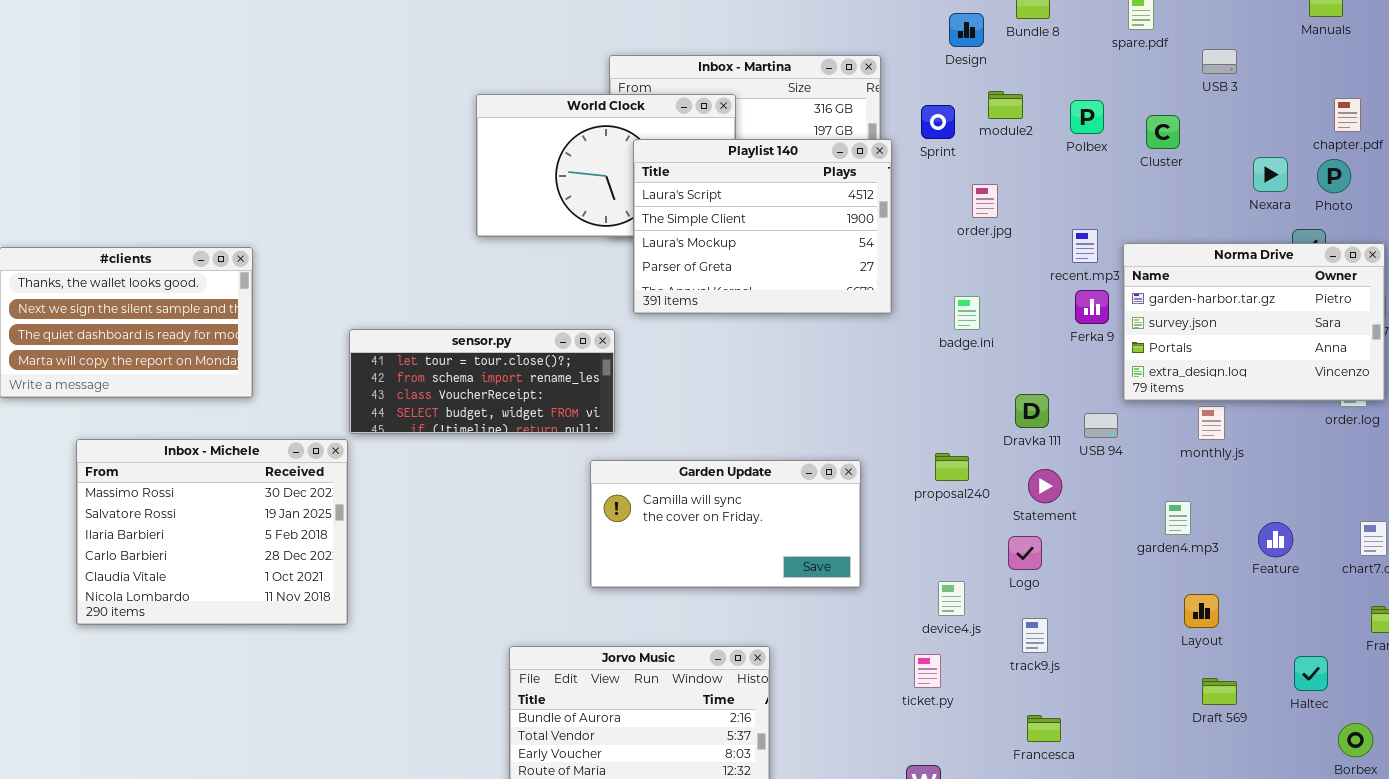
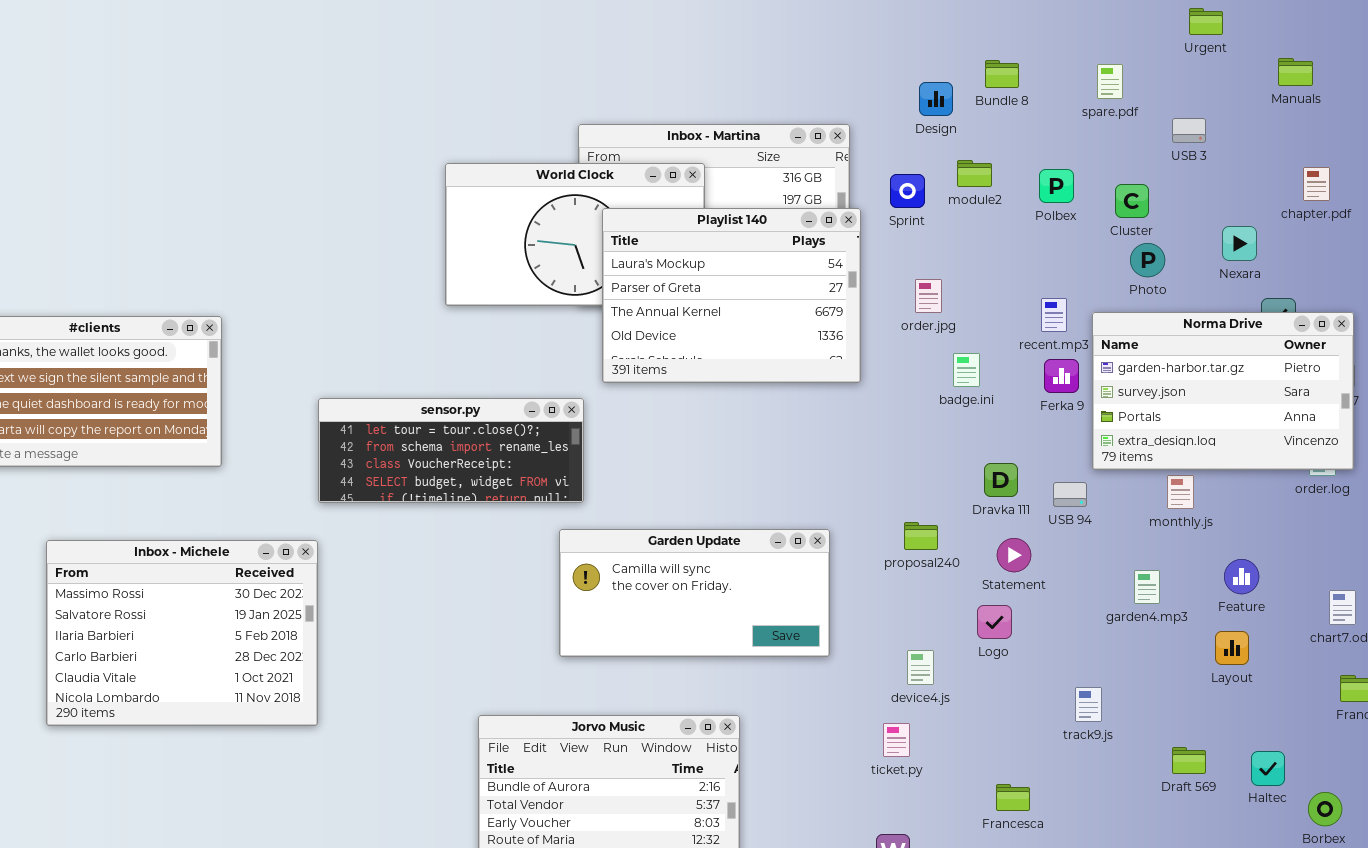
Playlist 140: [633,139,892,314] -> [602,208,861,383], scrolled down 2 rows
Photo: [1317,159,1351,193] -> [1130,243,1165,277], moved
order.jpg: [972,184,998,218] -> [915,279,942,313], moved
badge.ini: [954,296,980,330] -> [953,353,980,387], moved
Inbox - Michele: [76,439,348,625] -> [46,540,318,726], moved
Feature: [1258,522,1293,557] -> [1224,559,1259,594], moved
Layout: [1184,594,1219,628] -> [1215,631,1249,665], moved
track9.js: [1022,618,1048,653] -> [1075,687,1102,722], moved
Haltec: [1294,656,1328,691] -> [1251,751,1285,786], moved

